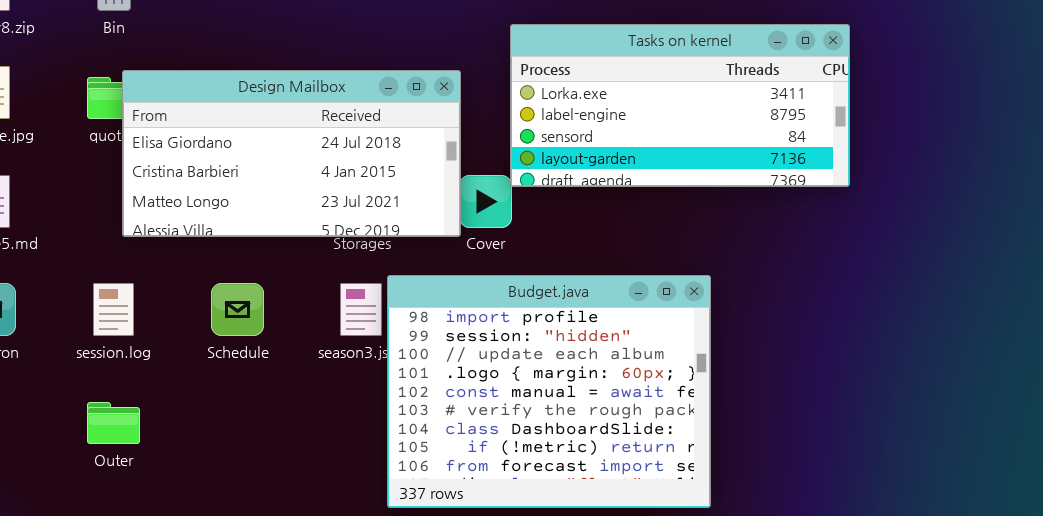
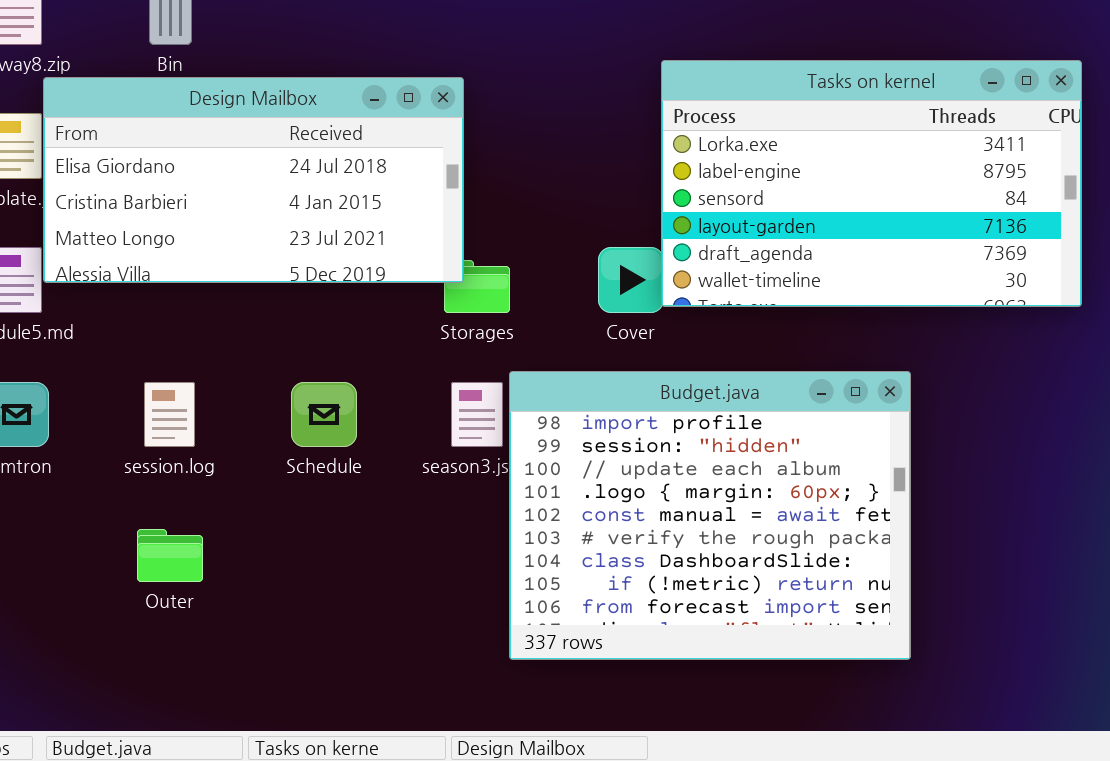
Tasks on kernel: [510,24,850,187] -> [661,60,1082,307], resized
Design Mailbox: [122,70,461,237] -> [43,77,464,283], moved

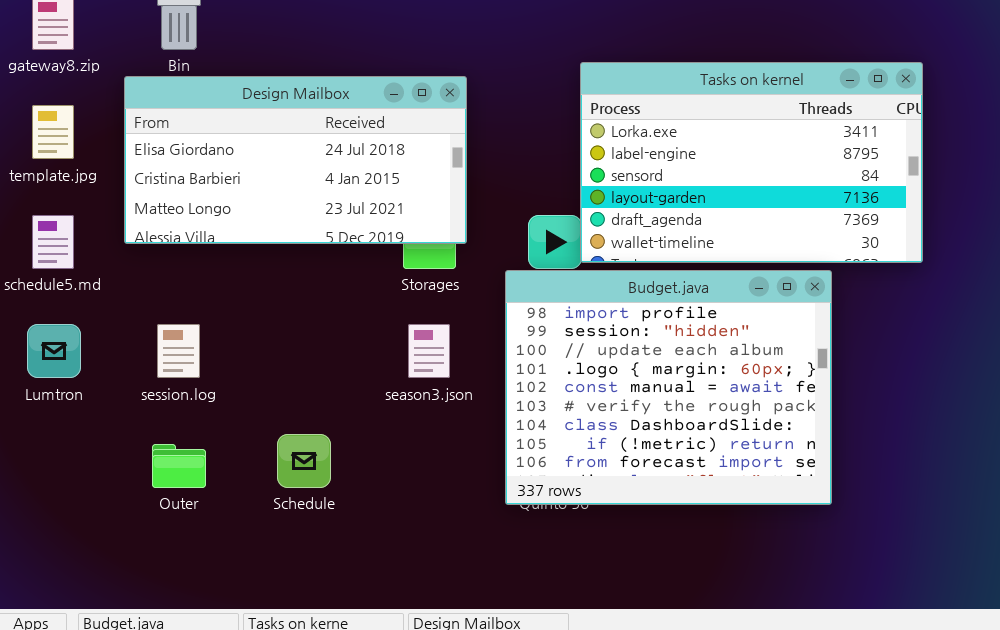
Design Mailbox: [43,77,464,283] -> [124,76,467,244], moved
Budget.java: [509,371,911,660] -> [505,270,832,505], moved
Schedule: [291,382,357,447] -> [277,434,331,488], moved

